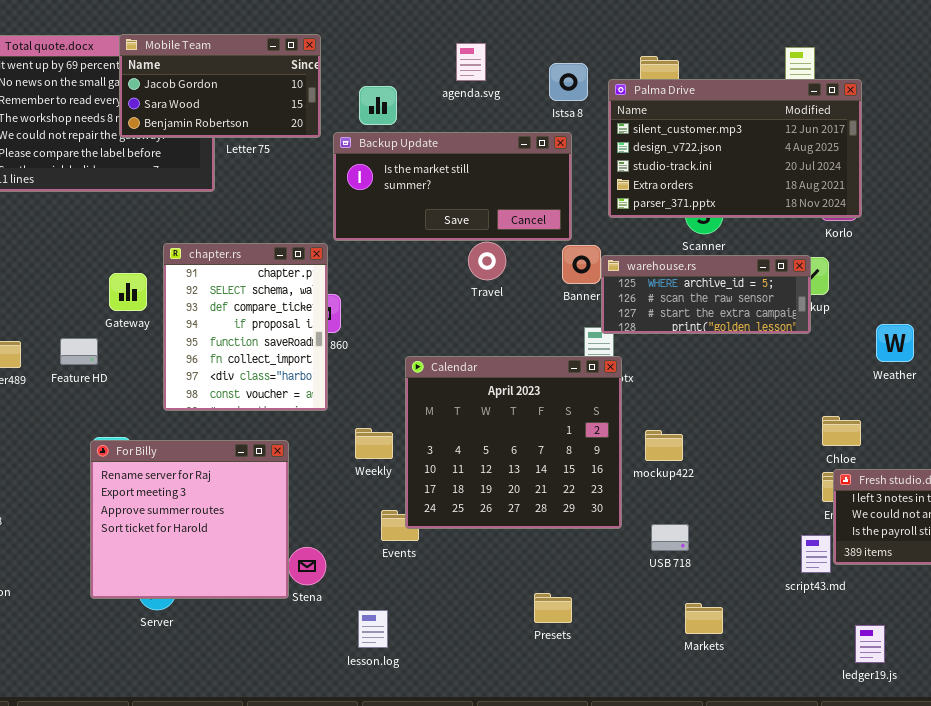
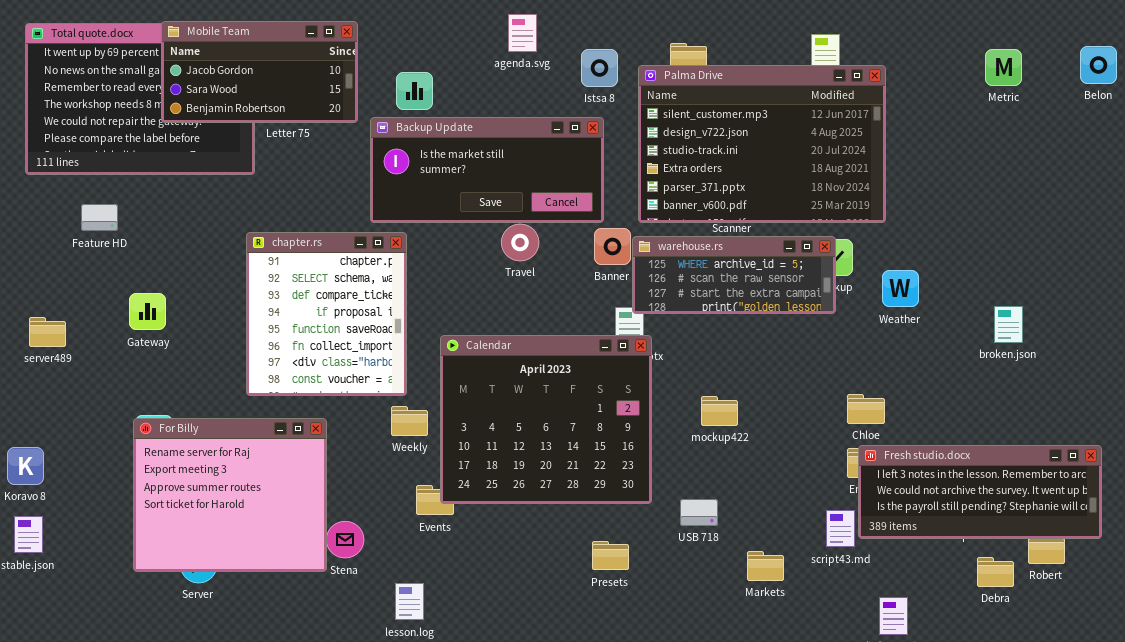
agenda.svg: [456,43,486,81] -> [508,14,537,52], moved
Palma Drive: [608,79,862,218] -> [638,65,886,223], resized
chapter.rs: [163,243,328,411] -> [246,232,407,396], moved
Gateway: [109,273,147,311] -> [129,293,166,330], moved
Weather: [876,324,914,362] -> [882,270,919,307], moved
Feature HD: [60,338,98,365] -> [81,204,118,231], moved
mockup422: [645,430,683,461] -> [701,396,738,426], moved
Presets: [534,593,572,623] -> [592,541,629,570], moved
Markets: [685,603,723,634] -> [747,551,784,581], moved

